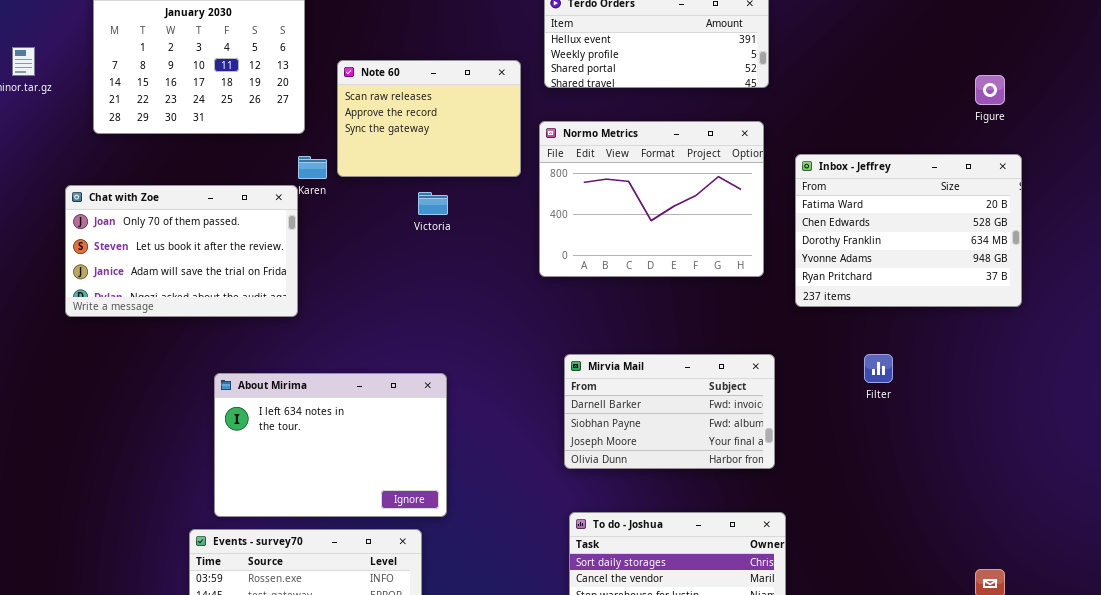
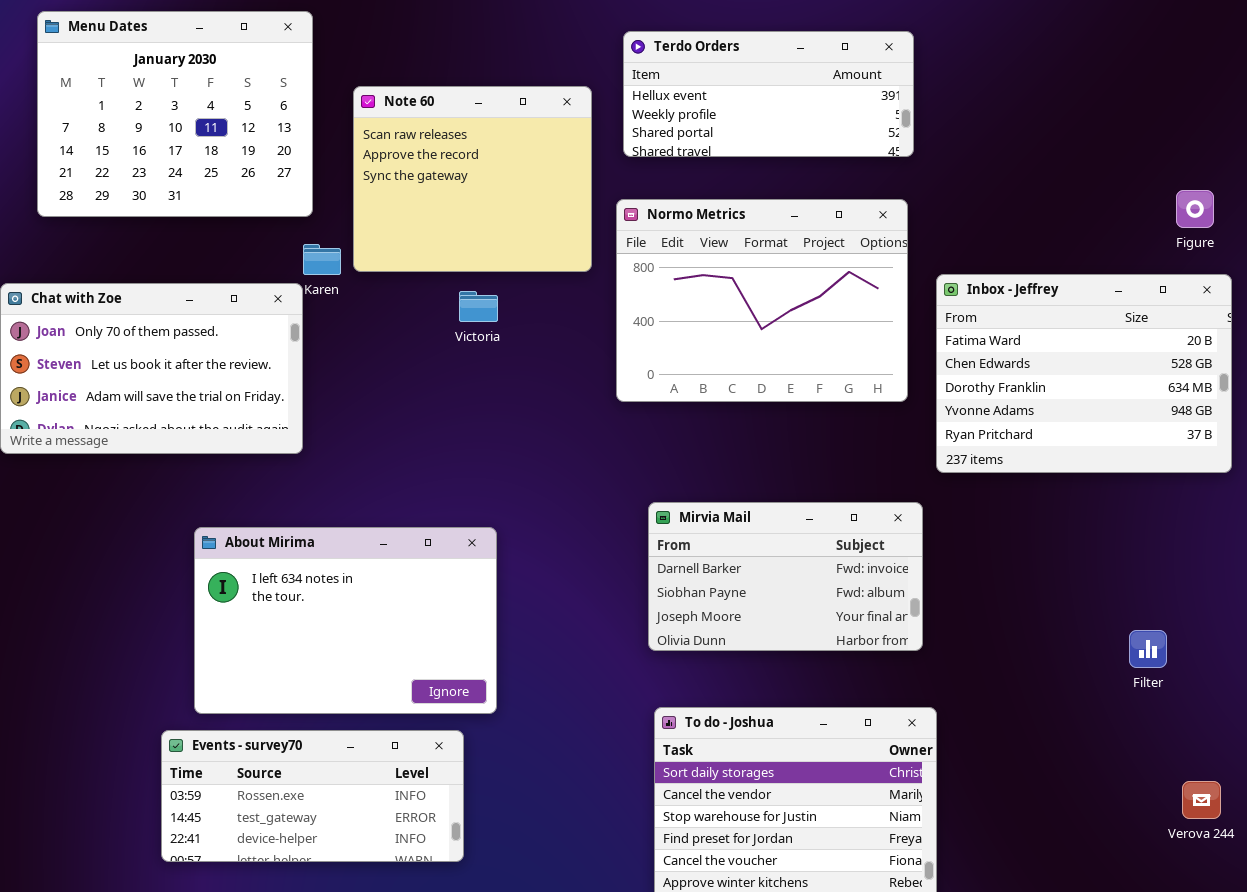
Note 60: [337,60,521,177] -> [353,86,592,272], resized
Figure: [975,75,1005,105] -> [1176,190,1214,228], moved
Inbox - Jeffrey: [795,154,1022,307] -> [936,274,1232,473], moved
Filter: [864,354,893,383] -> [1129,630,1167,668], moved

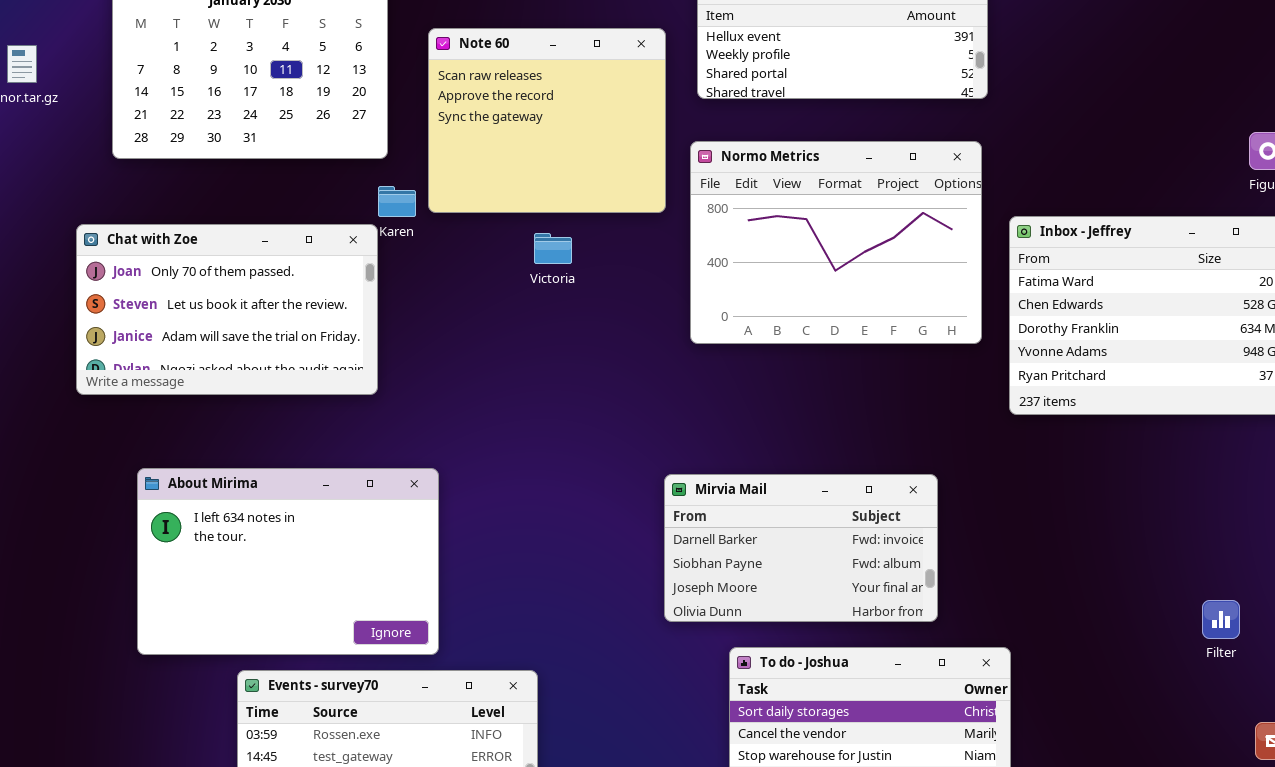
Mirvia Mail: [648,502,923,651] -> [664,474,938,622], moved
About Mirima: [194,527,497,714] -> [137,468,439,655], moved
Filter: [1129,630,1167,668] -> [1202,600,1240,639], moved

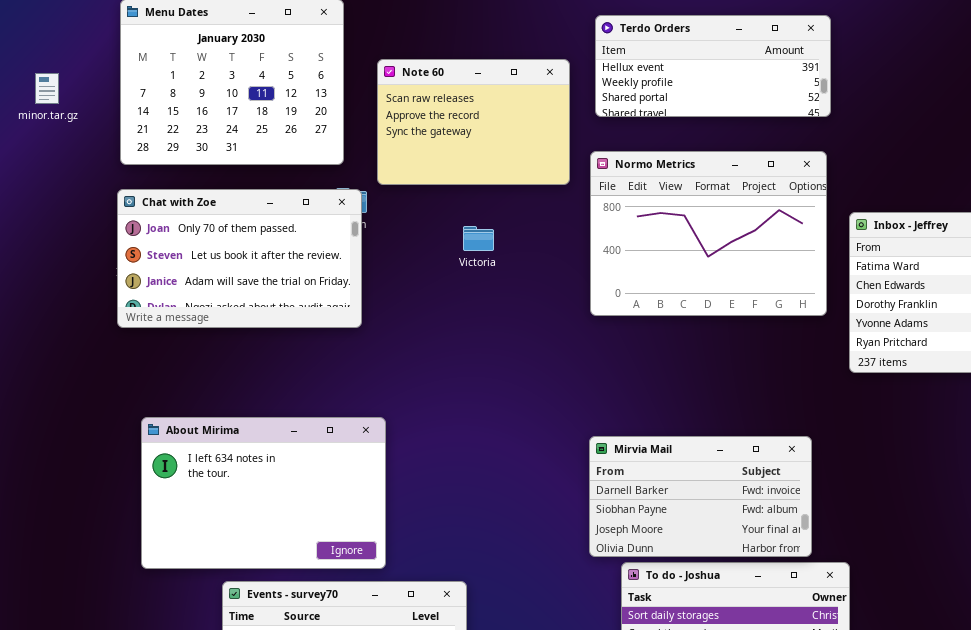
Note 60: [428,28,666,213] -> [377,59,570,185], resized
Chat with Zoe: [76,224,378,395] -> [117,189,362,328], moved
Mirvia Mail: [664,474,938,622] -> [589,436,812,557], moved

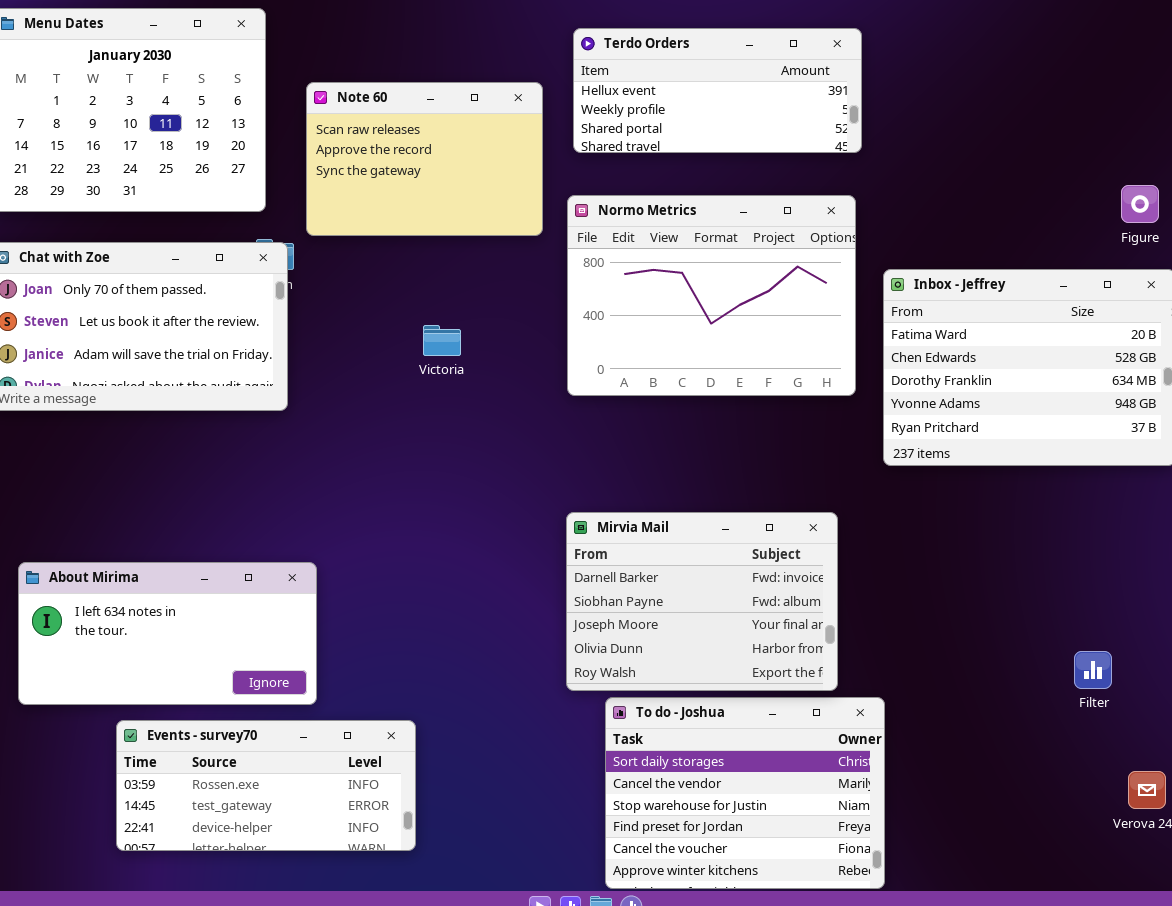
Victoria: [463,226,494,251] -> [423,325,461,356], moved
About Mirima: [141,417,386,569] -> [18,562,317,705], resized
Mirvia Mail: [589,436,812,557] -> [566,512,838,691], resized

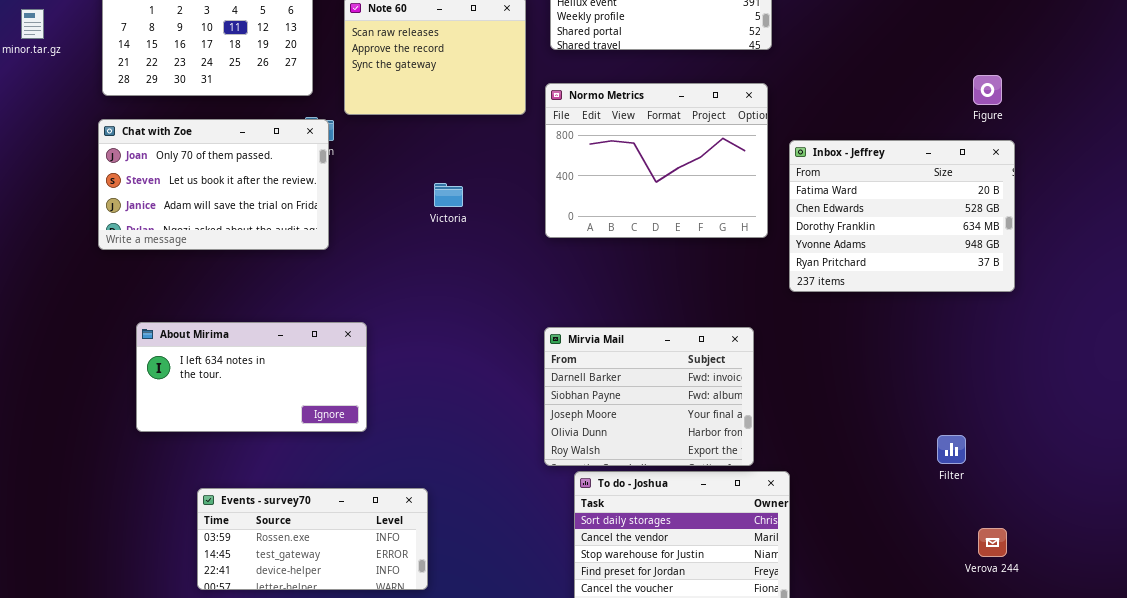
About Mirima: [18,562,317,705] -> [136,322,367,432], moved

